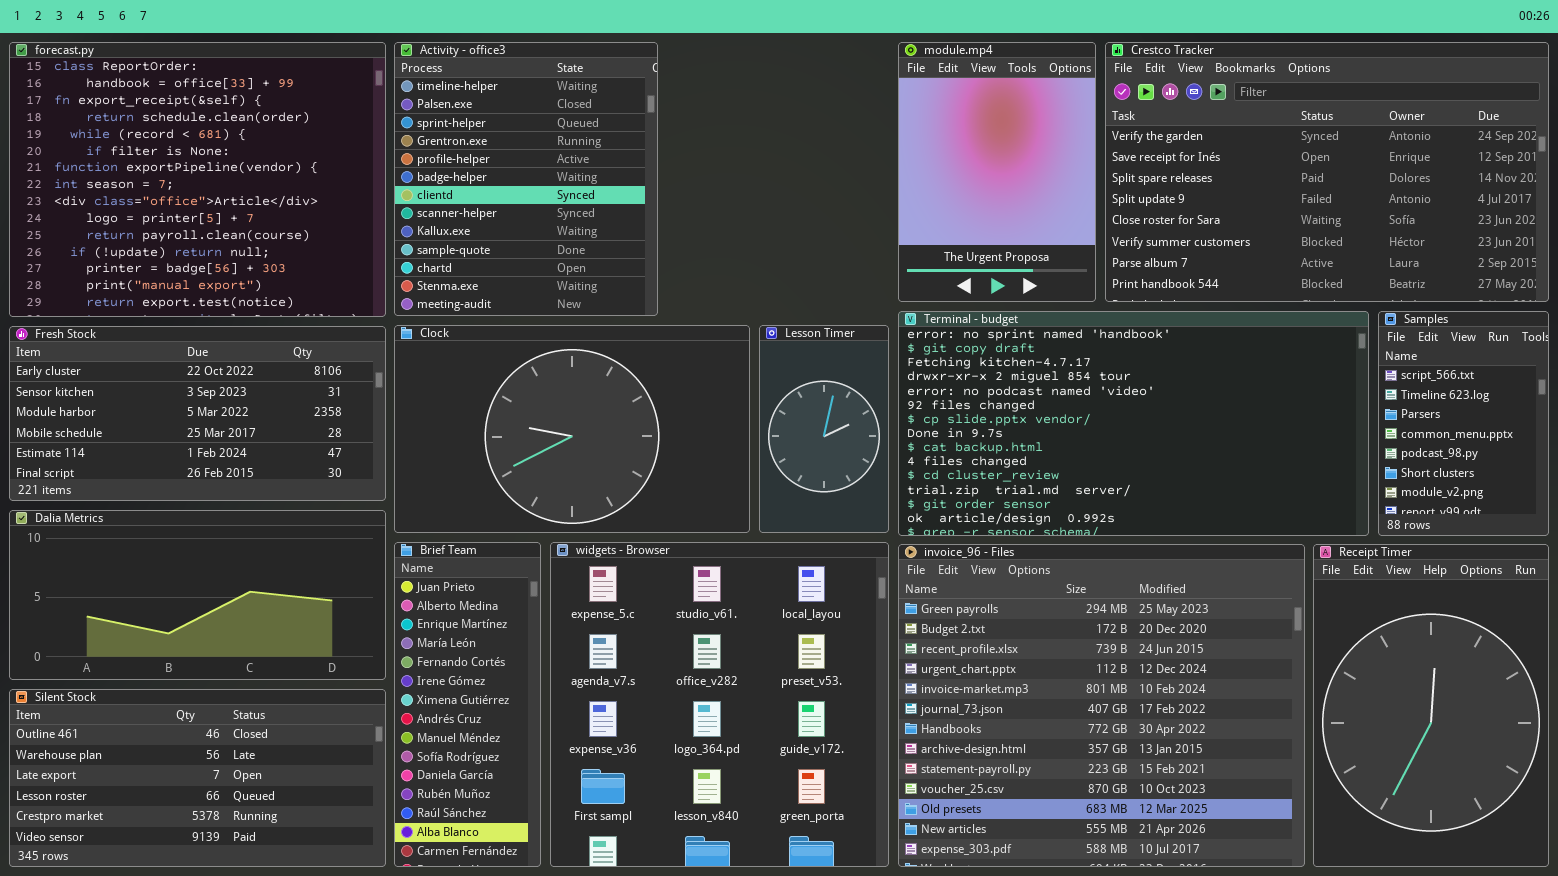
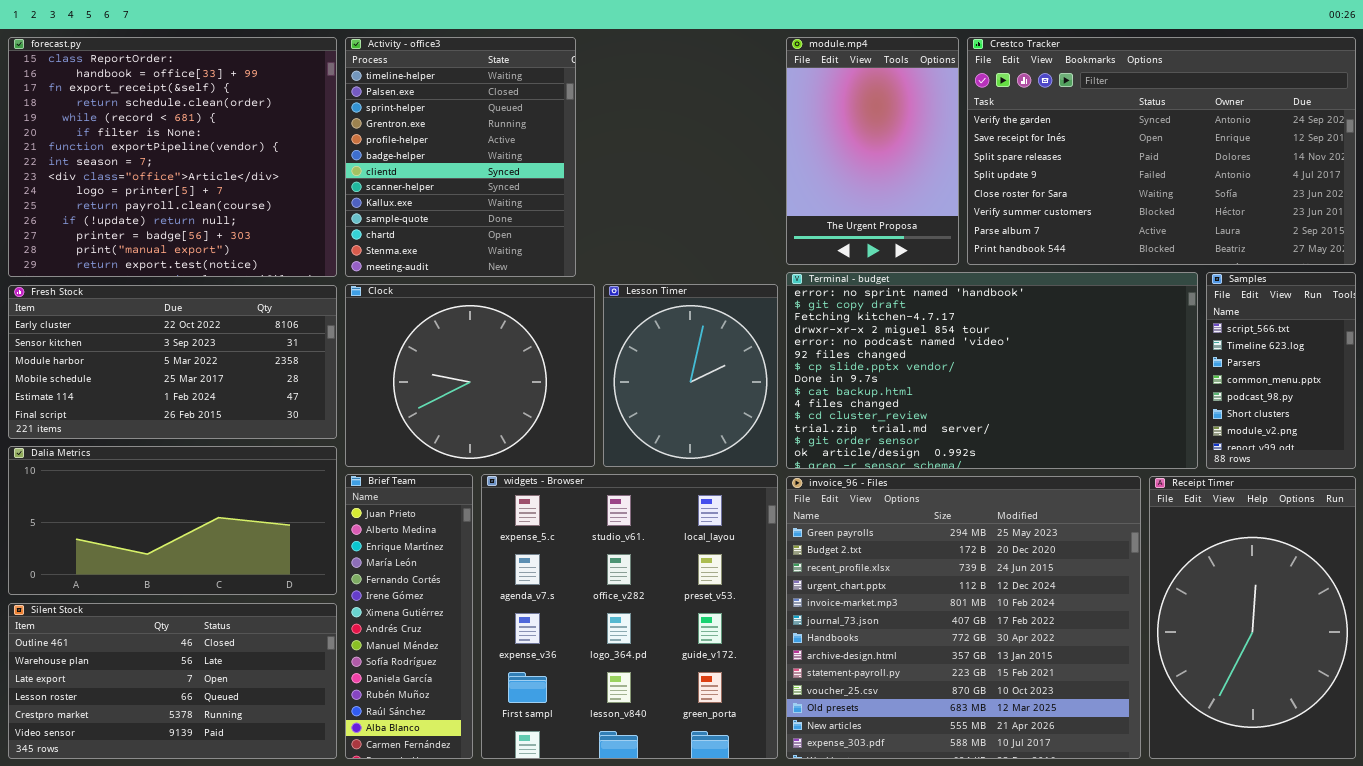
Clock: [394,325,750,533] -> [345,284,595,467], resized
Lesson Timer: [759,325,889,533] -> [603,284,778,467], resized

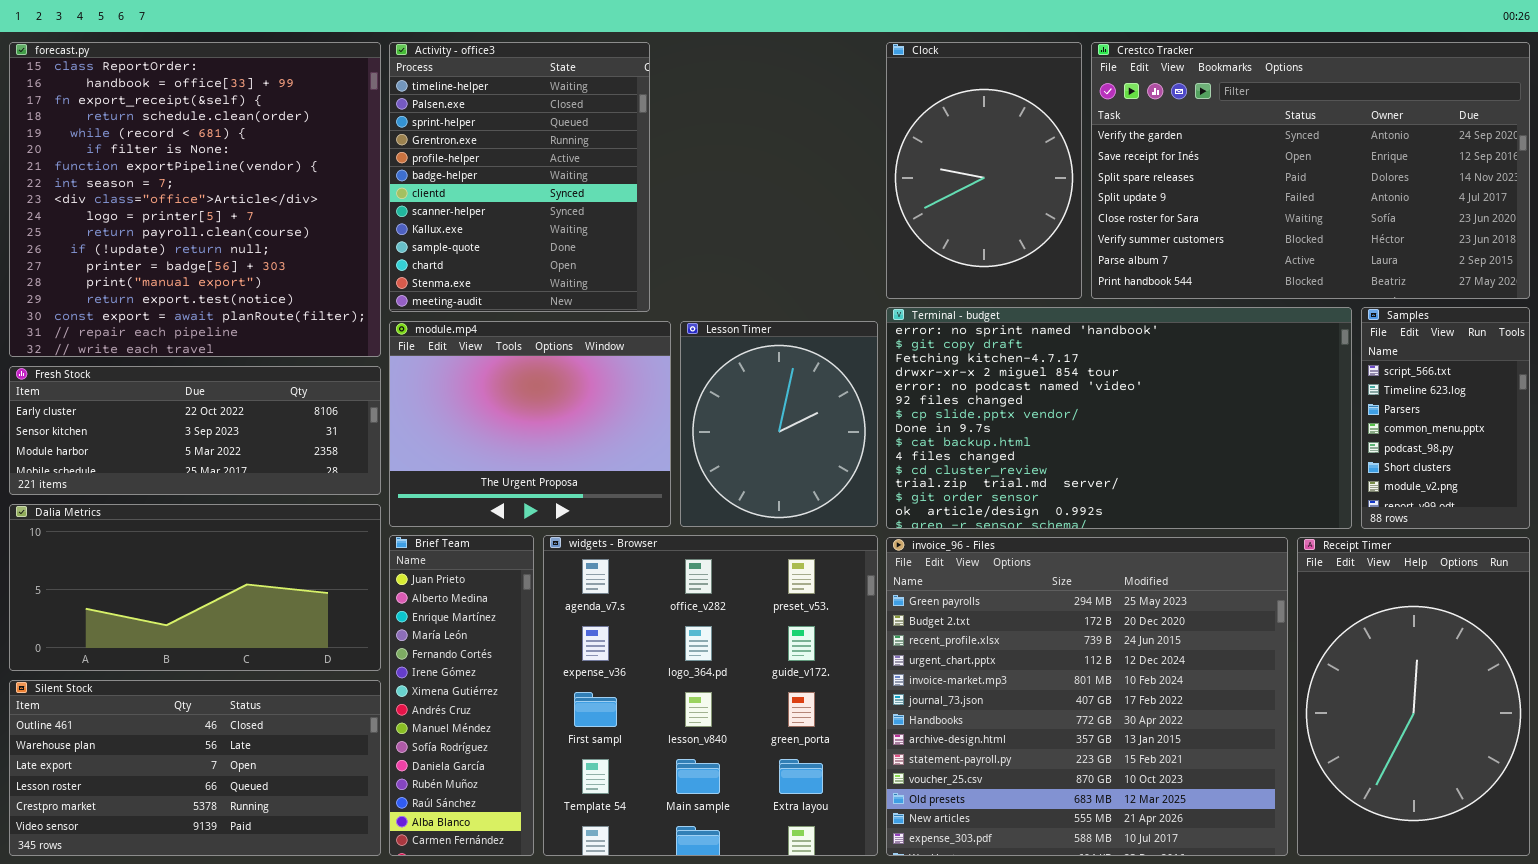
forecast.py: [8,37,337,277] -> [9,42,381,357], resized
module.mp4: [786,37,959,265] -> [389,321,671,527], moved, resized
Clock: [345,284,595,467] -> [886,42,1082,299], moved, resized
Fresh Stock: [8,285,337,439] -> [9,366,381,495], resized
widgets - Browser: [481,474,778,759] -> [543,535,878,856], scrolled down 1 row

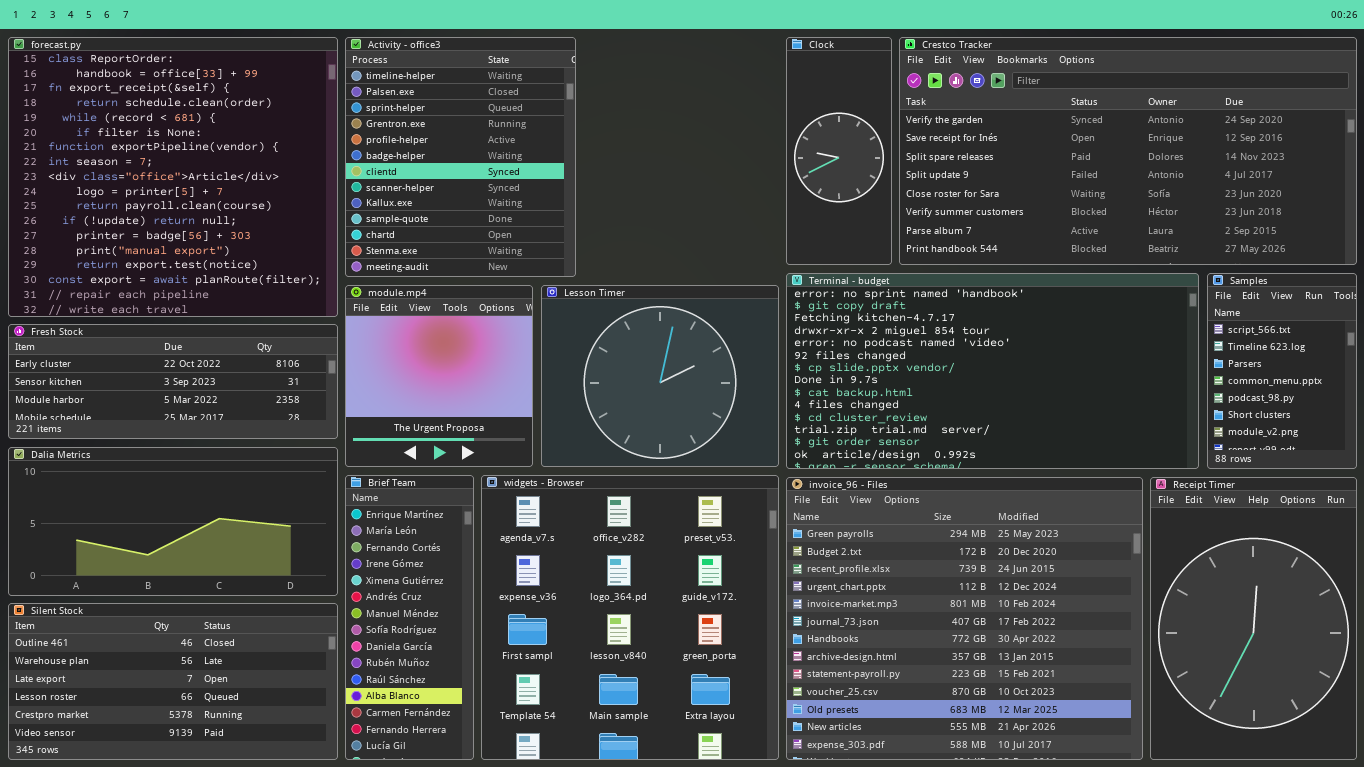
Clock: [886,42,1082,299] -> [786,37,892,265], resized
Crestco Tracker: [1091,42,1530,299] -> [899,37,1357,265], resized
module.mp4: [389,321,671,527] -> [345,285,533,467], resized
Lesson Timer: [680,321,878,527] -> [541,285,779,467], resized
Brief Team: [389,535,534,856] -> [345,475,474,760], scrolled down 2 rows

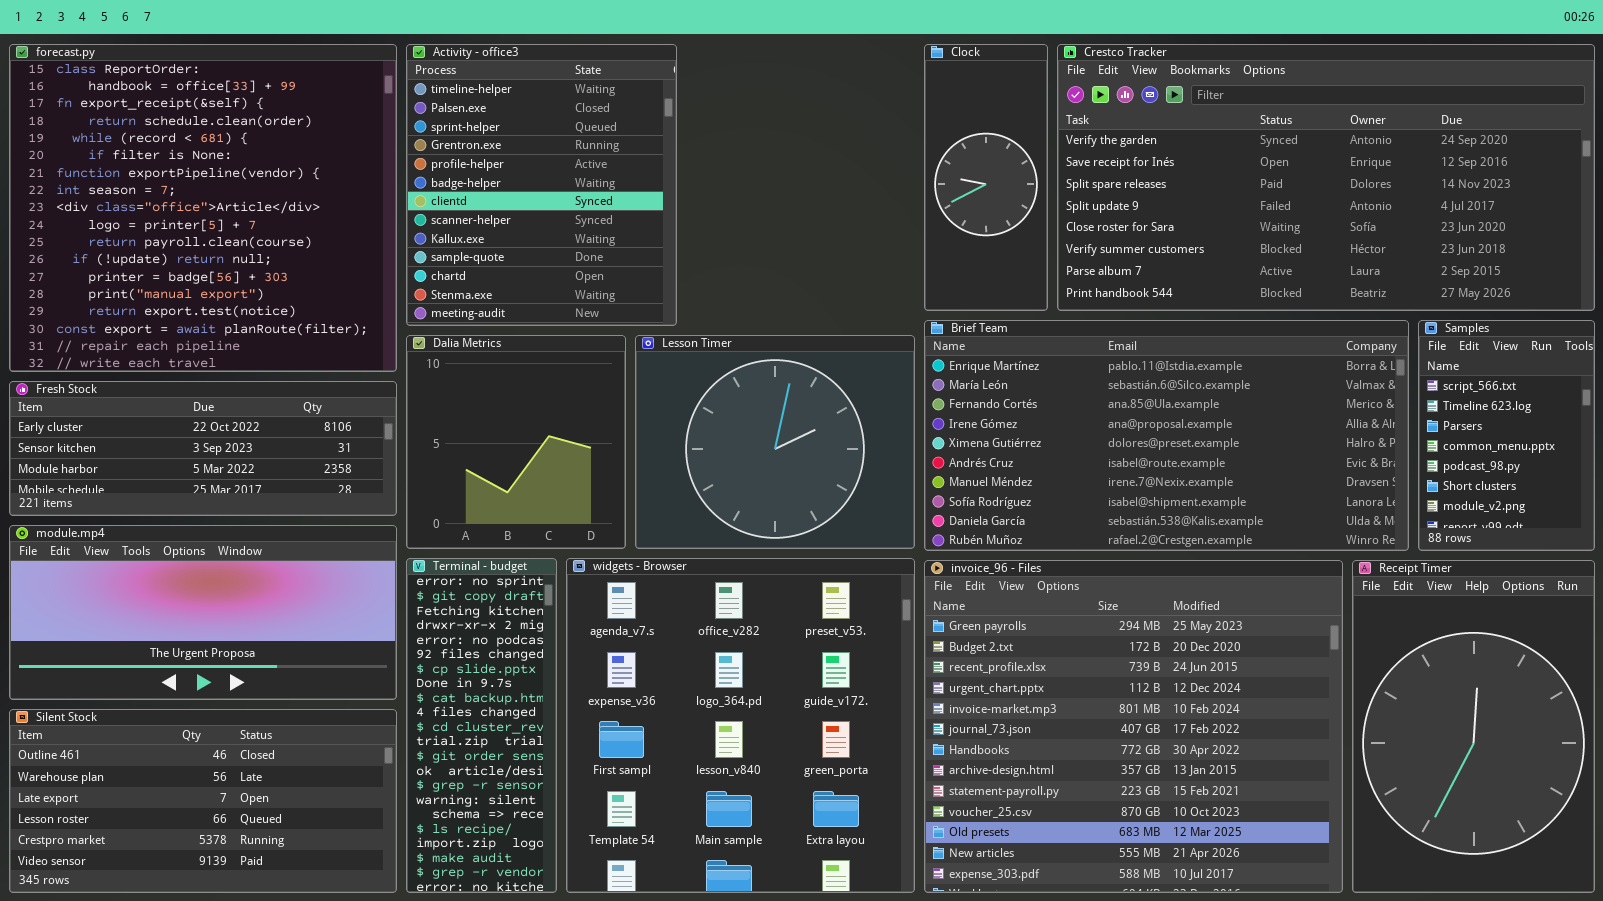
Terminal - budget: [786,273,1199,469] -> [406,558,557,893], moved, resized
module.mp4: [345,285,533,467] -> [9,525,397,700], moved, resized
Dalia Metrics: [8,447,338,596] -> [406,335,626,549], moved, resized
Brief Team: [345,475,474,760] -> [924,320,1409,551], moved, resized

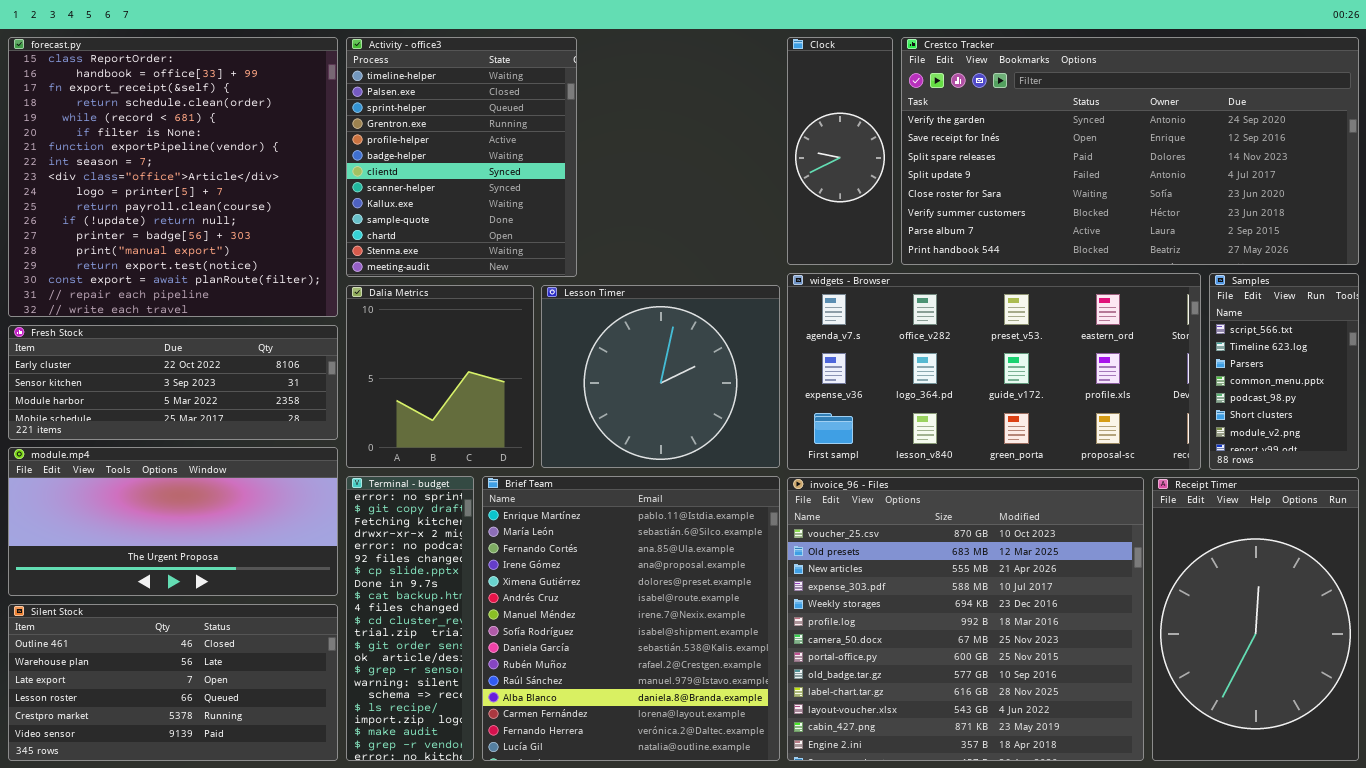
Brief Team: [924,320,1409,551] -> [482,476,780,761], moved, resized
widgets - Browser: [566,558,915,893] -> [787,273,1201,470], moved, resized
invoice_96 - Files: [924,560,1343,893] -> [787,477,1144,761], scrolled down 9 rows

